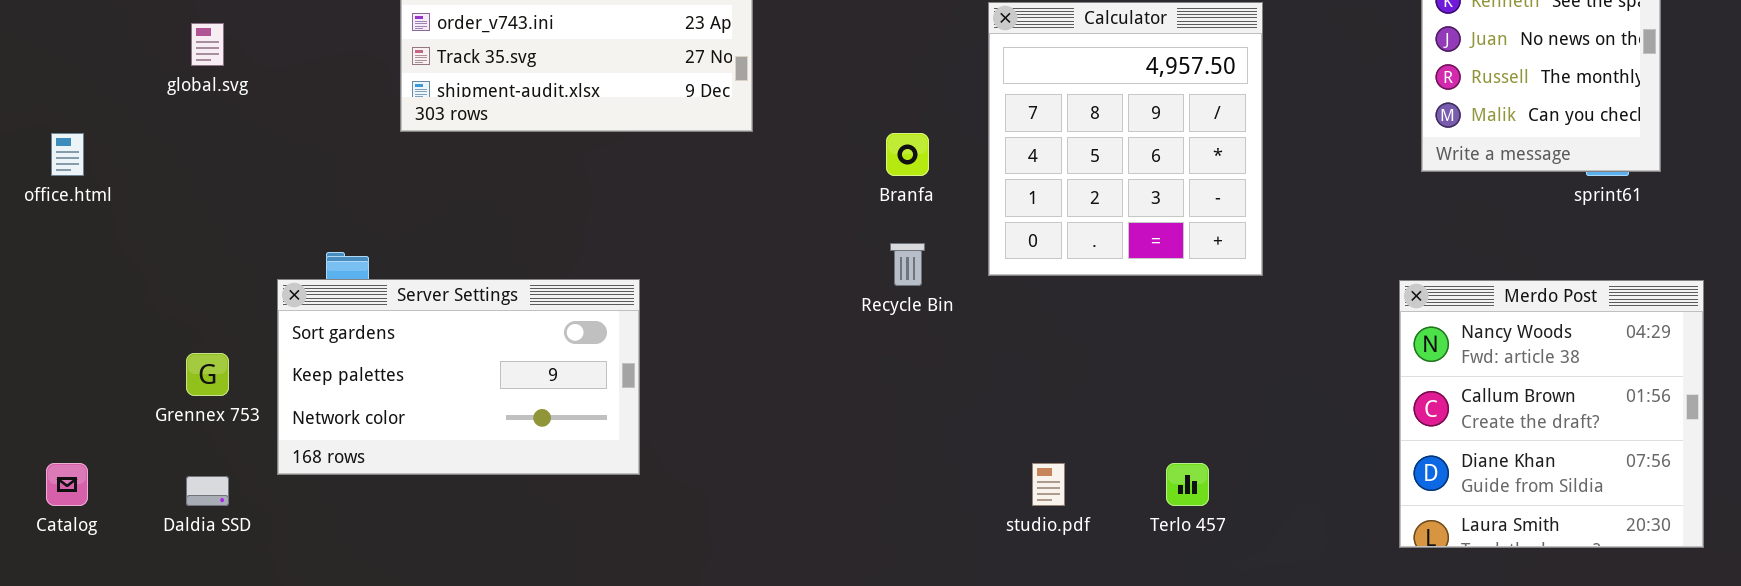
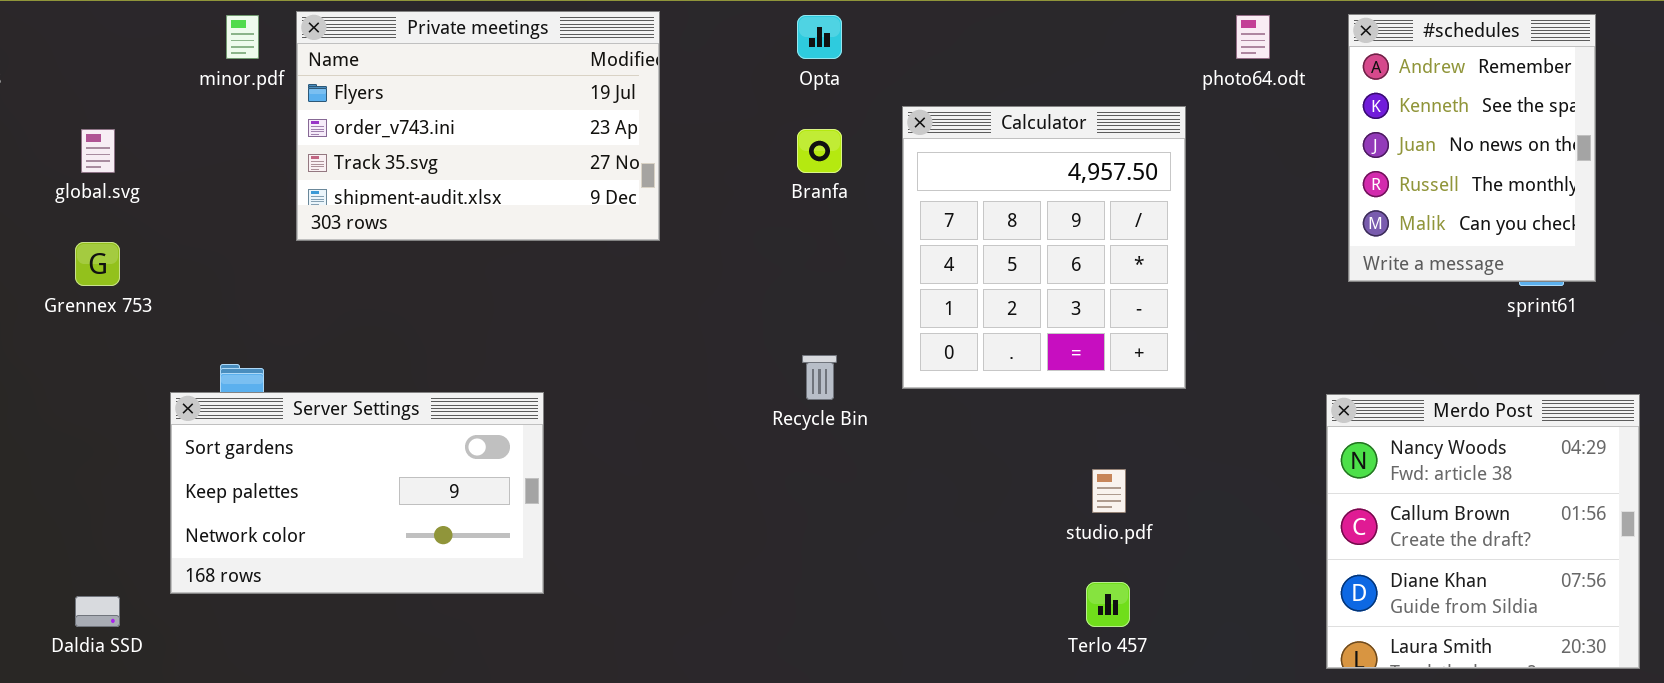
Branfa: [886,133,929,176] -> [797,129,842,173], moved
Grennex 753: [186,353,229,396] -> [75,242,120,286], moved
studio.pdf: [1032,463,1065,506] -> [1092,469,1126,513], moved

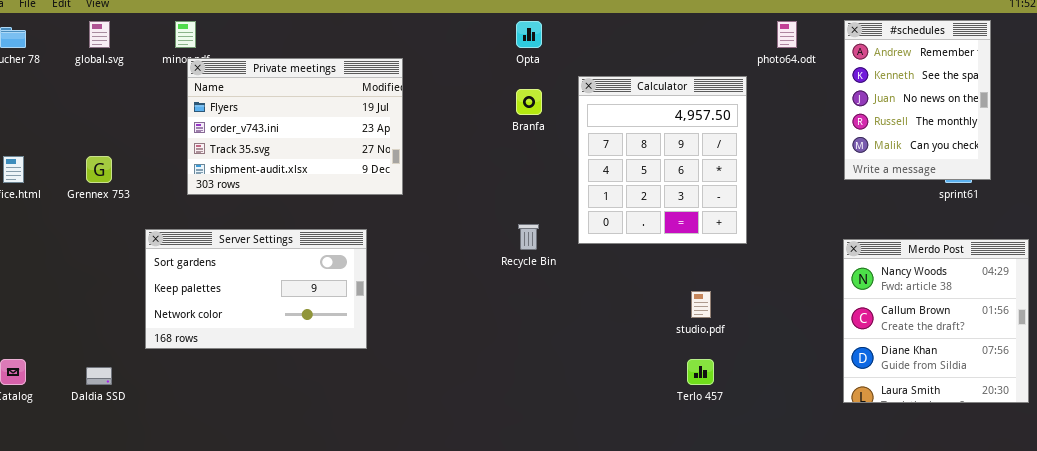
Private meetings: [296,11,660,241] -> [187,58,403,195], moved
global.svg: [81,129,115,173] -> [89,21,110,48], moved
Server Settings: [170,392,544,594] -> [145,229,367,349], moved
Merdo Post: [1326,394,1640,669] -> [843,239,1029,403], moved

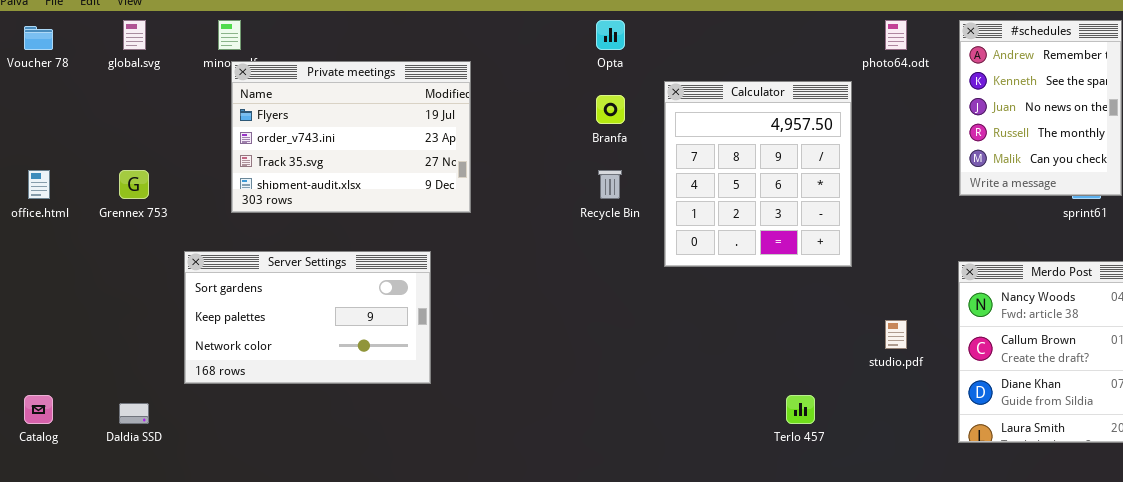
Recycle Bin: [518,224,539,250] -> [598,170,622,199], moved
studio.pdf: [691,291,711,318] -> [885,320,907,349], moved

